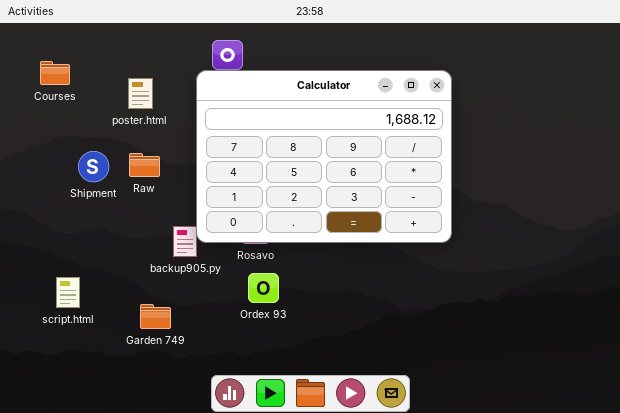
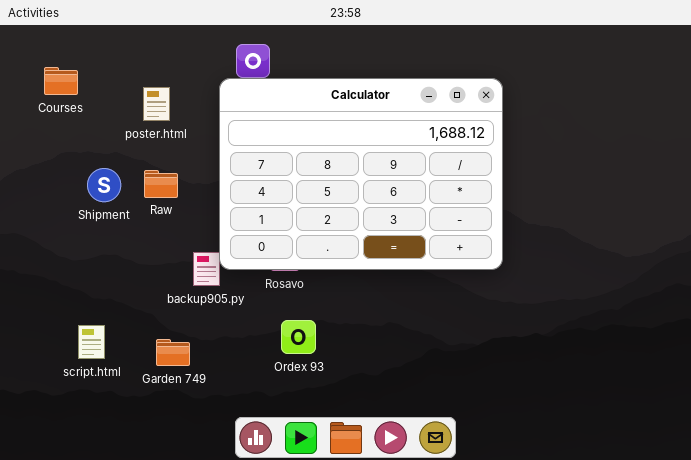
Ordex 93: [248,273,279,303] -> [281,320,316,354], moved
script.html: [56,277,80,308] -> [78,325,105,359], moved

